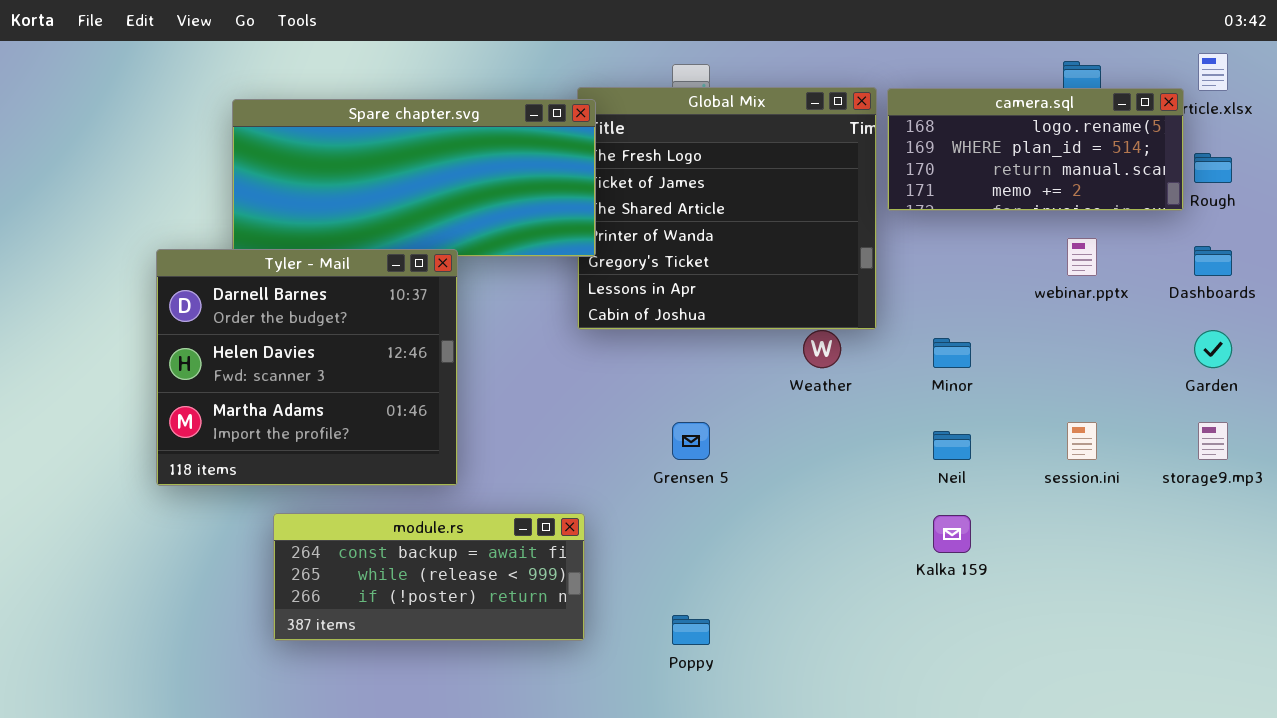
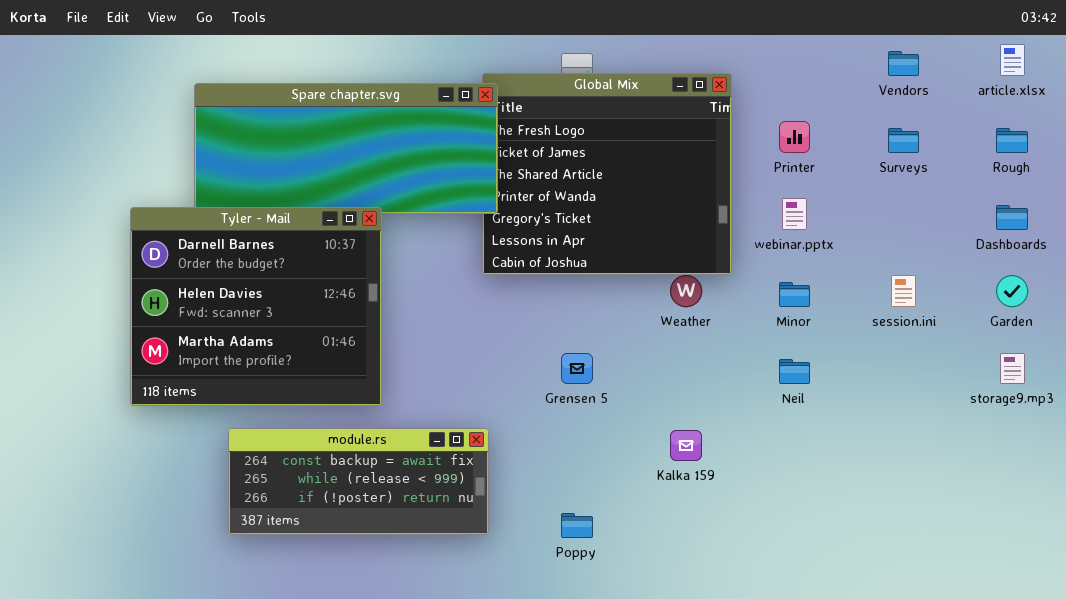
camera.sql: [887,88,1184,211] -> none, closed
webinar.pptx: [1067,238,1097,276] -> [782,198,807,230], moved
session.ini: [1067,422,1097,460] -> [891,275,916,307], moved
Kalka 159: [933,515,971,553] -> [670,430,702,461], moved

